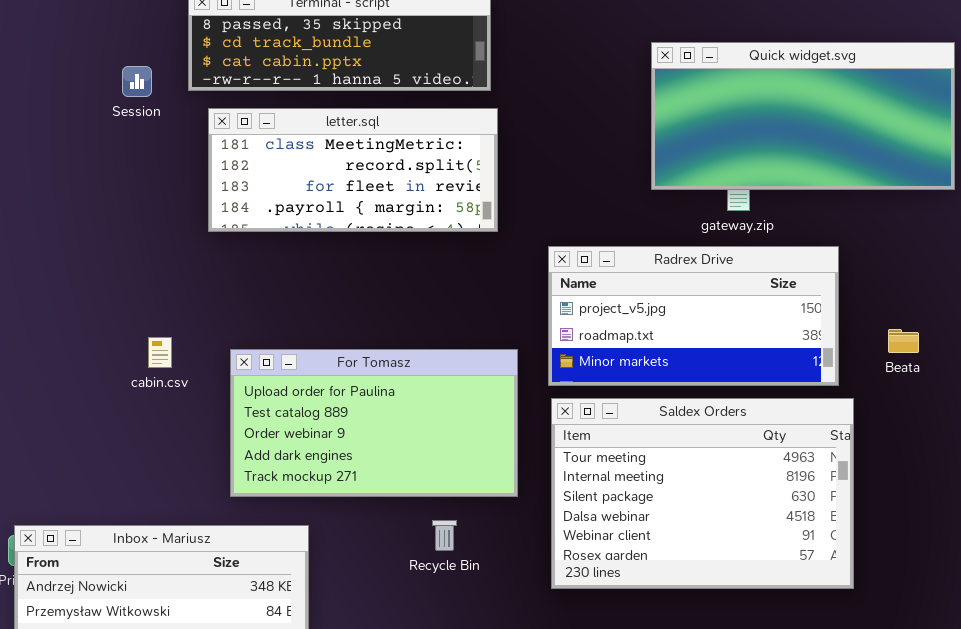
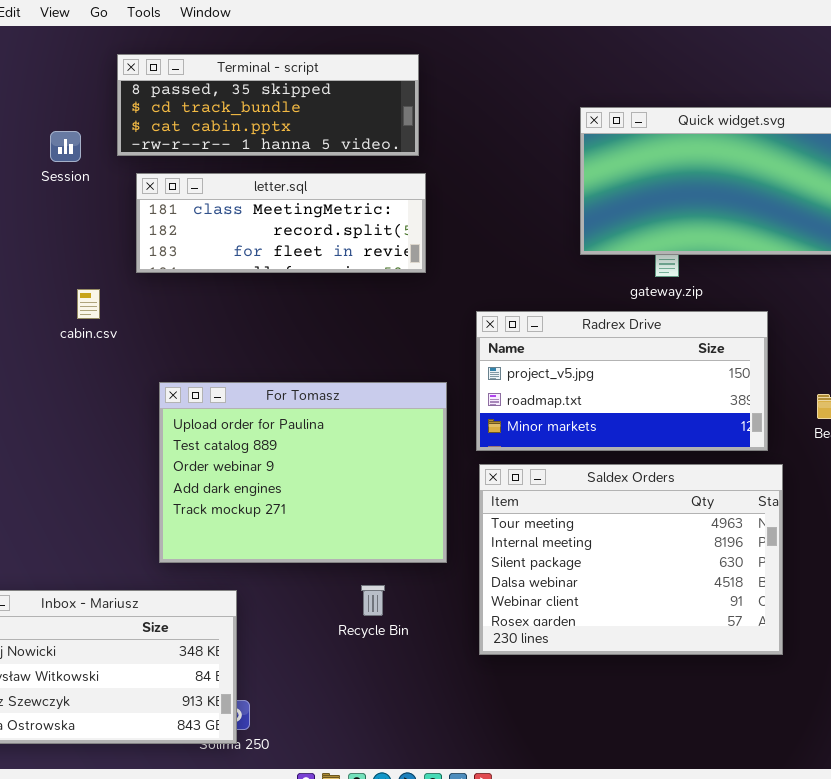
letter.sql: [208,108,498,232] -> [136,173,426,273], resized
cabin.csv: [148,337,172,368] -> [77,289,100,319], moved
For Tomasz: [230,349,518,497] -> [159,382,447,563], resized

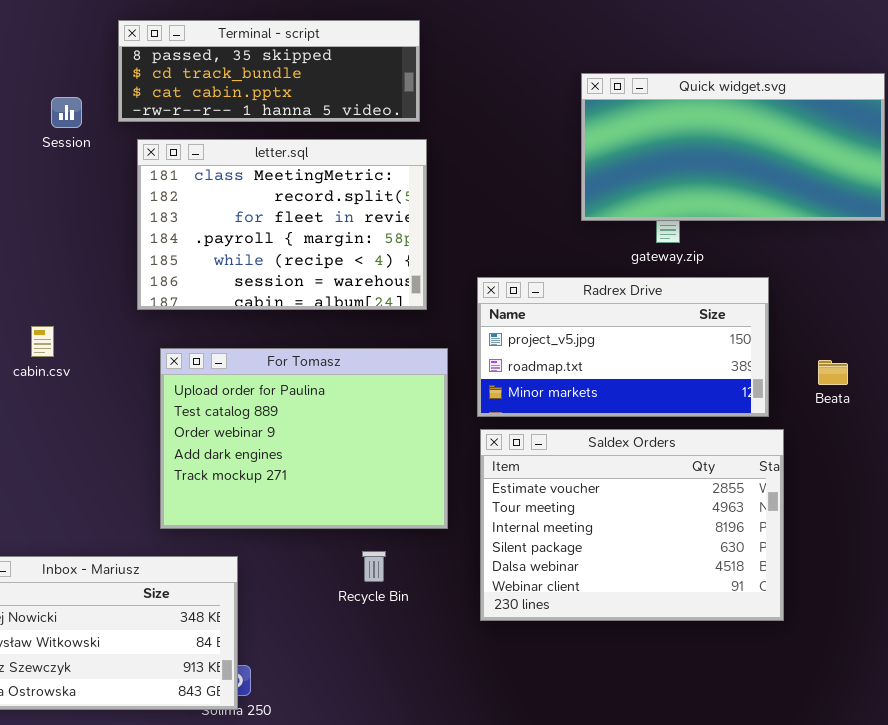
letter.sql: [136,173,426,273] -> [137,139,427,310], resized
cabin.csv: [77,289,100,319] -> [31,326,54,357], moved
Saldex Orders: [479,464,783,655] -> [480,429,784,621], scrolled up 1 row

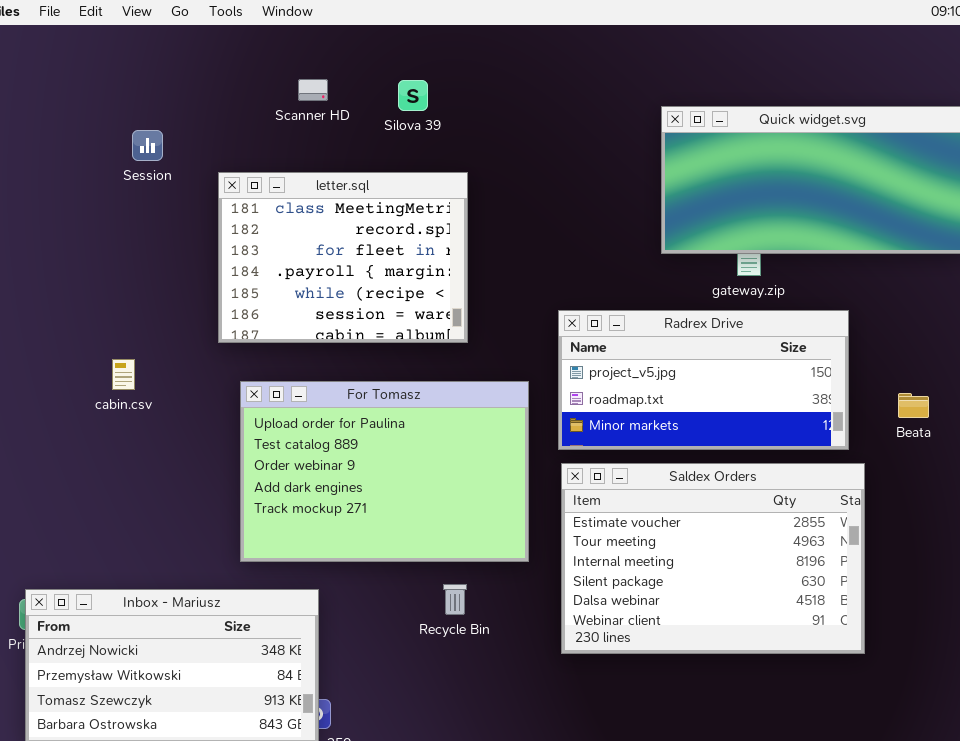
Terminal - script: [118,20,420,122] -> none, closed
letter.sql: [137,139,427,310] -> [218,172,468,343], resized

